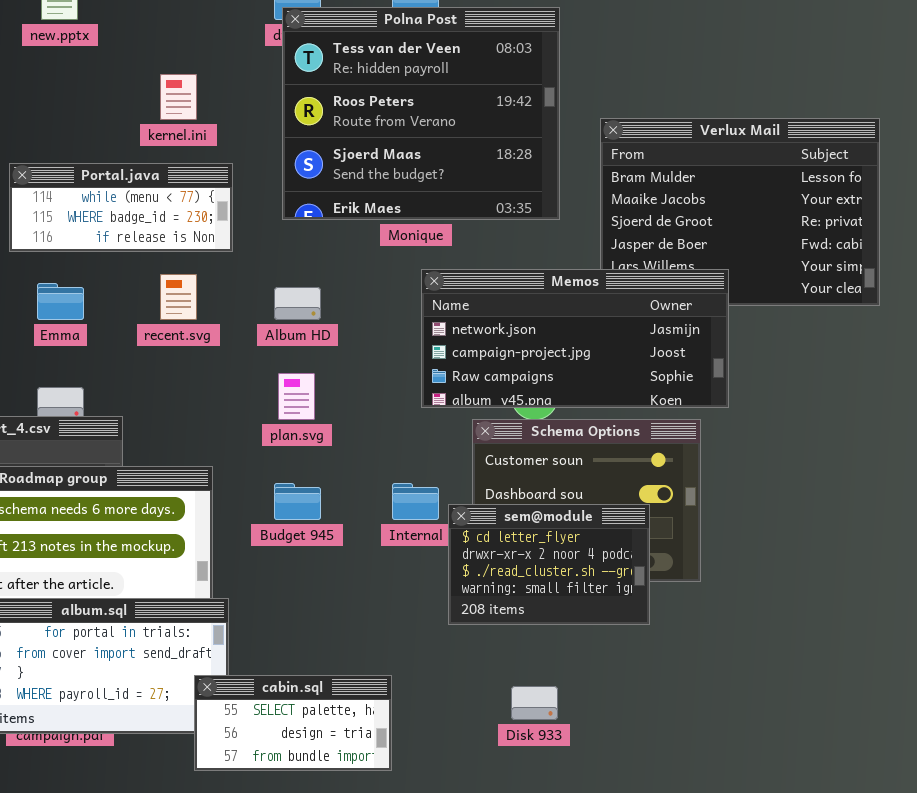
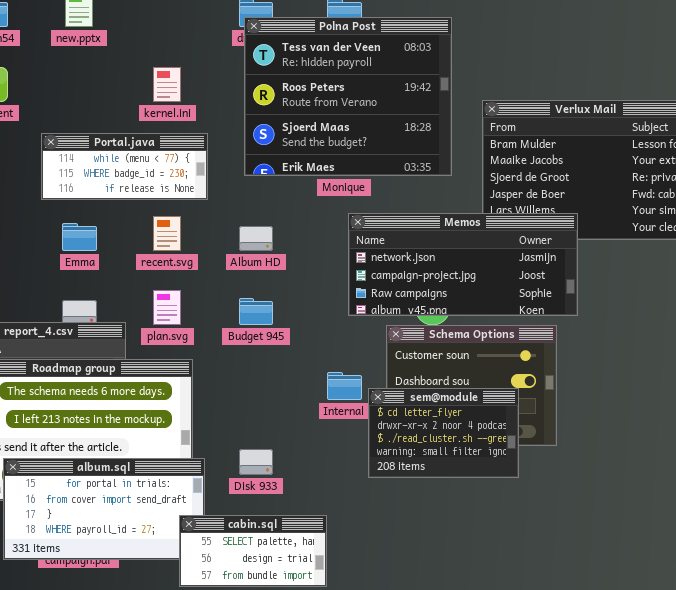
plan.svg: [278,373,315,420] -> [153,290,181,325], moved
Budget 945: [274,483,321,520] -> [239,298,273,325], moved
Disk 933: [511,686,558,720] -> [239,449,273,475], moved

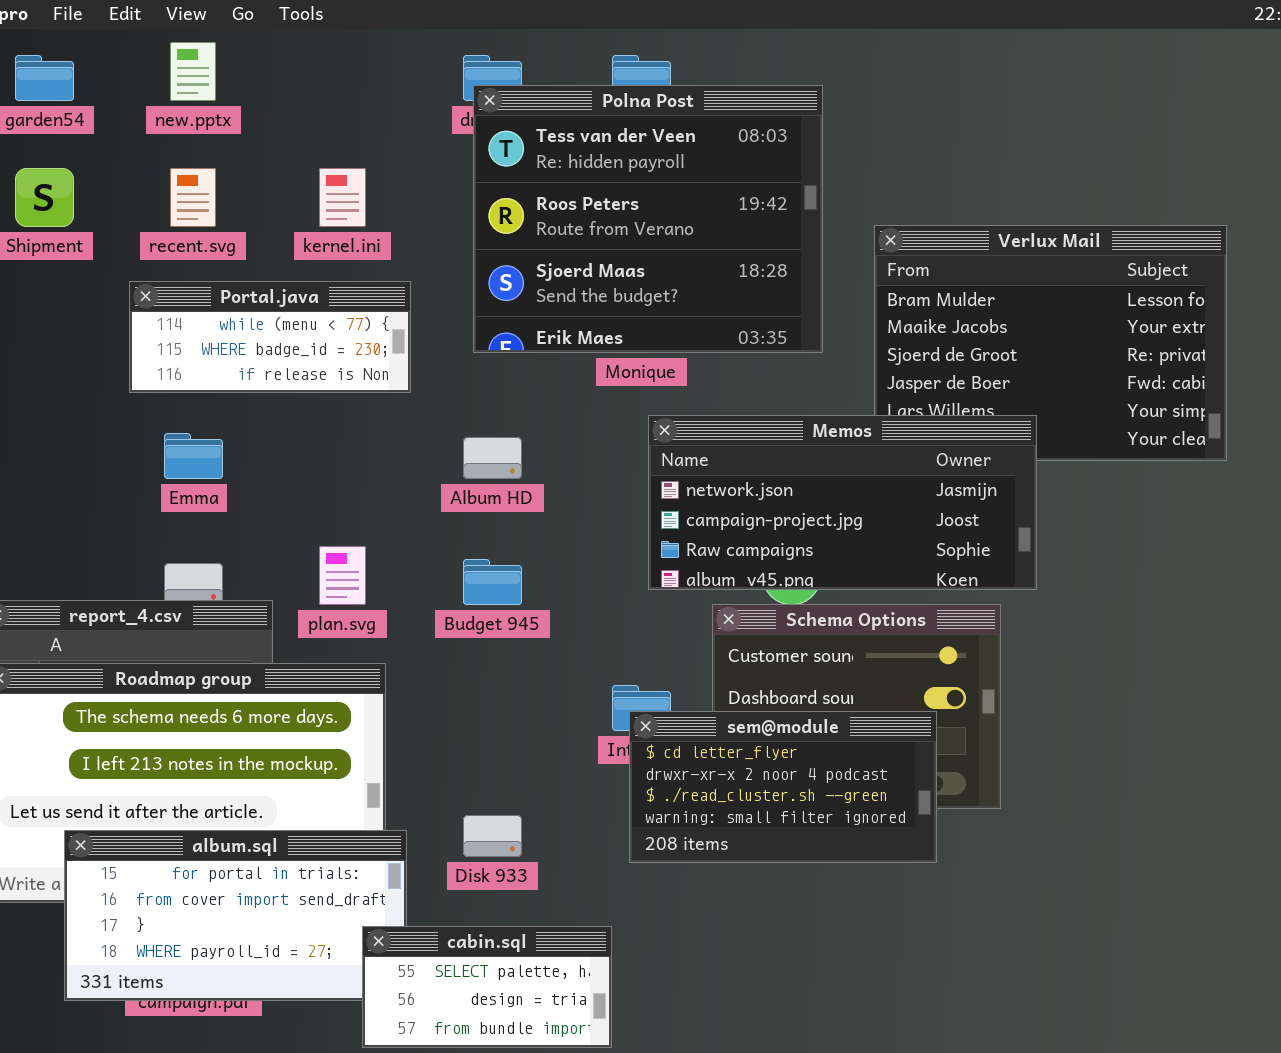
recent.svg: [153,216,181,251] -> [170,168,216,227], moved
sem@module: [368,388,519,478] -> [629,711,937,863], resized

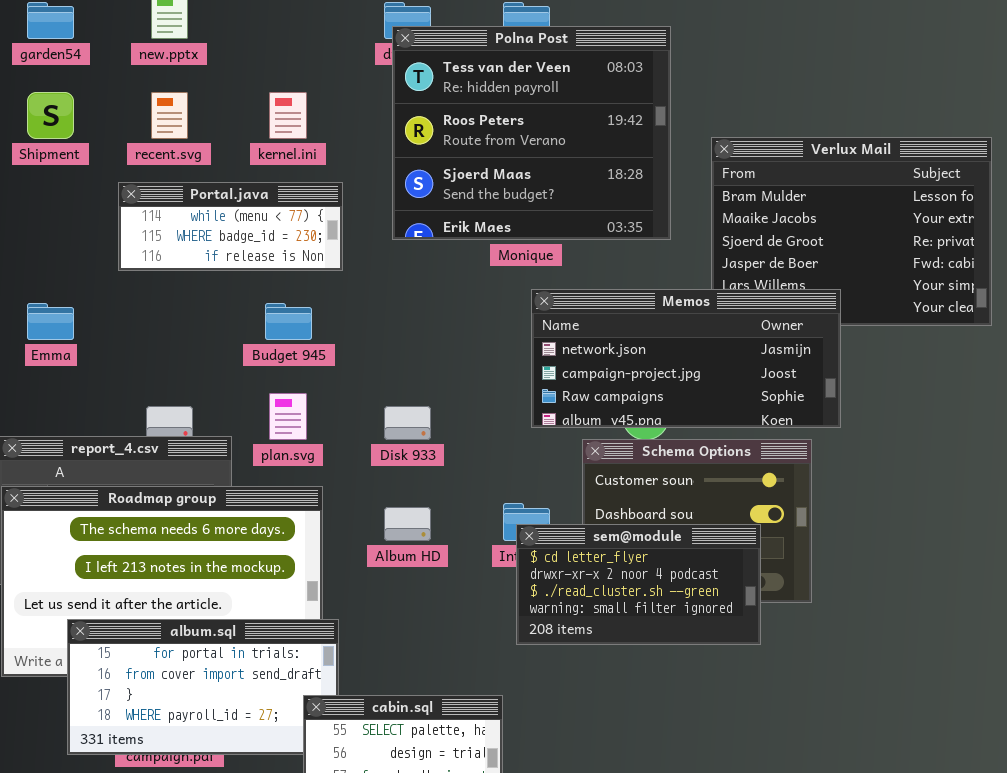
Emma: [164,433,223,479] -> [27,303,74,340], moved
Album HD: [463,437,522,479] -> [384,507,431,541], moved
Budget 945: [463,559,522,605] -> [265,303,312,340], moved
Disk 933: [463,815,522,857] -> [384,406,431,440], moved

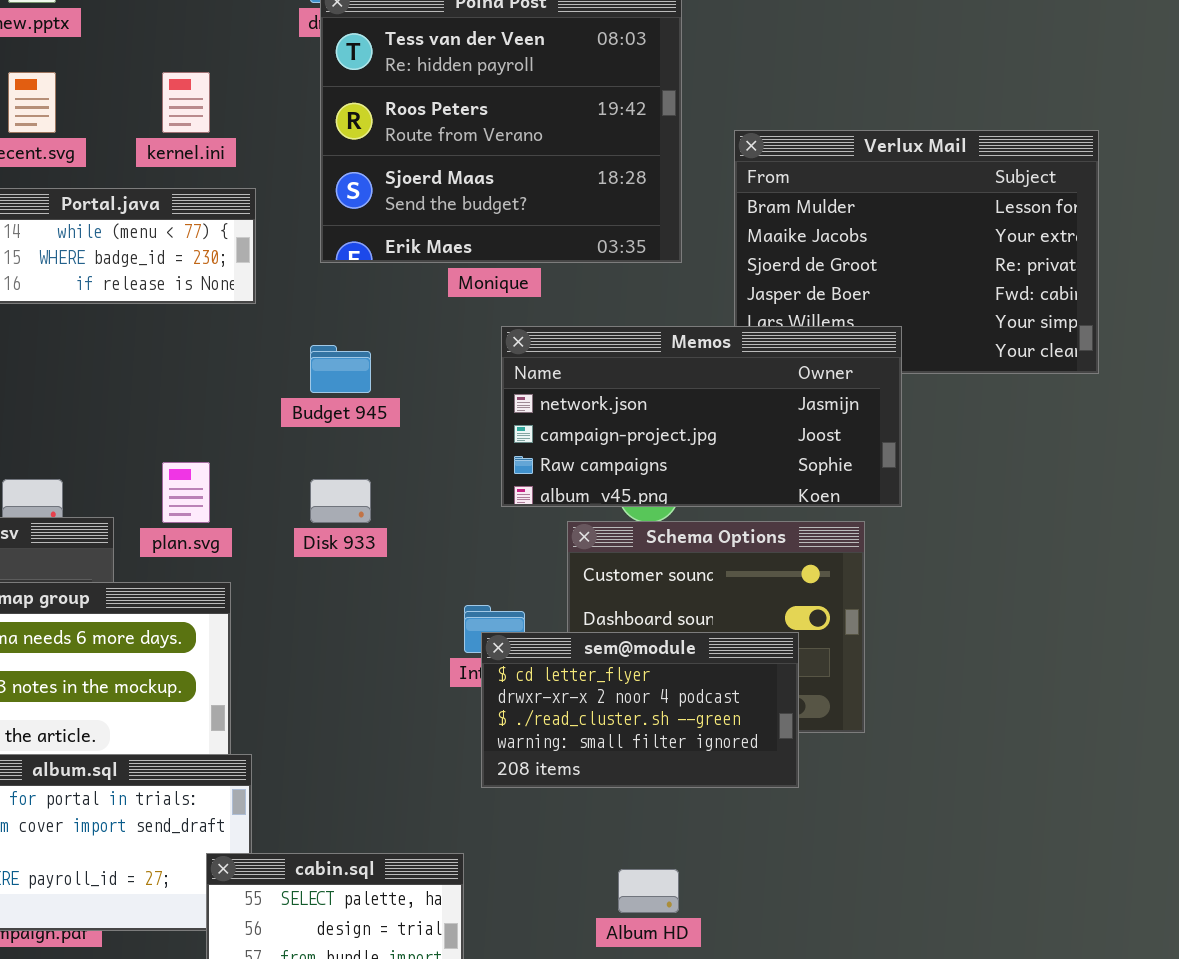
Budget 945: [265,303,312,340] -> [310,345,371,393], moved
Album HD: [384,507,431,541] -> [618,869,679,913], moved

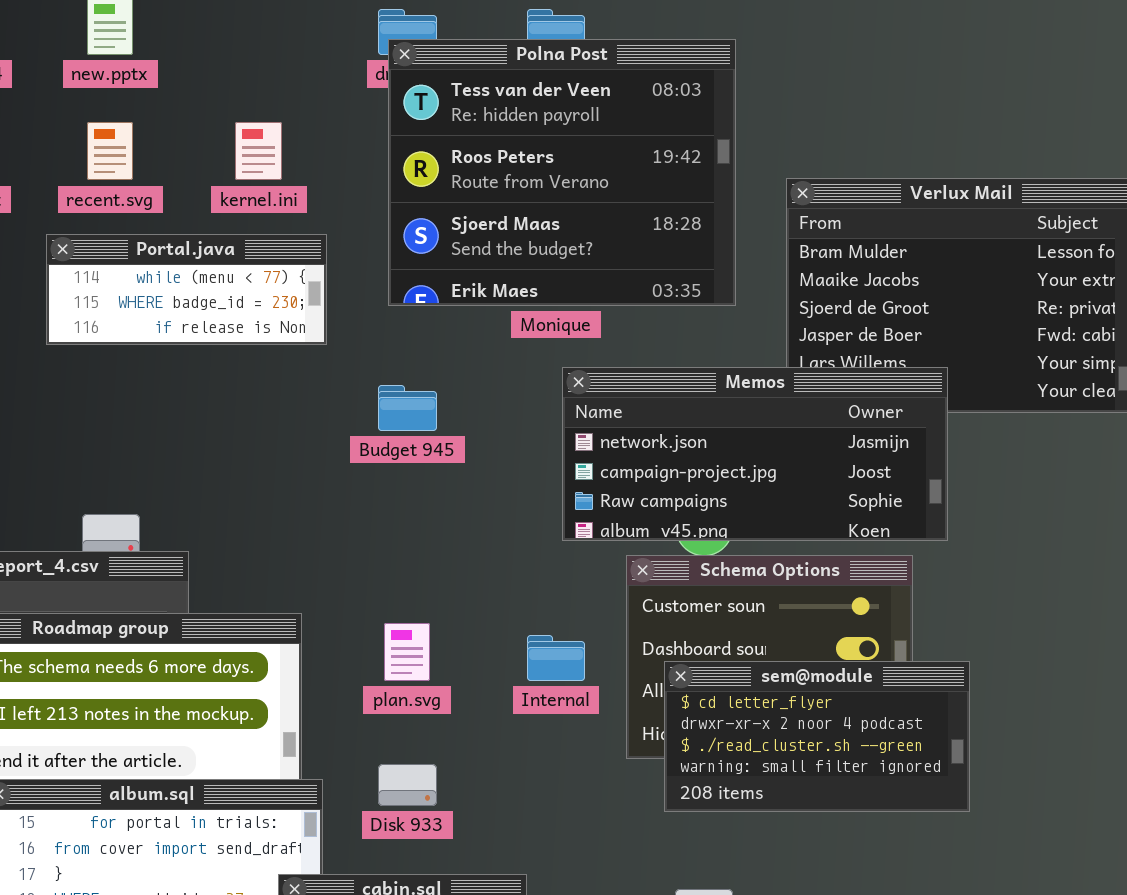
plan.svg: [162,462,210,523] -> [384,623,430,681], moved
Disk 933: [310,479,371,523] -> [378,764,437,806], moved
sem@module: [481,632,799,788] -> [664,661,970,812], moved

